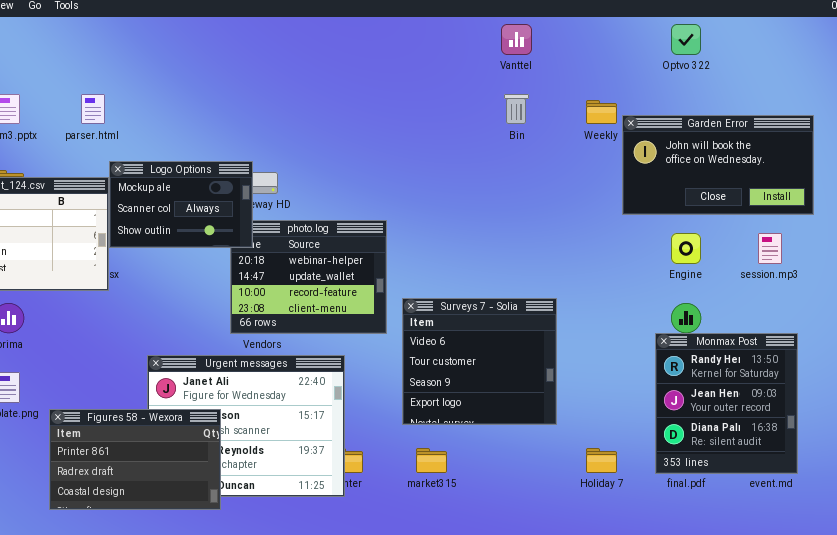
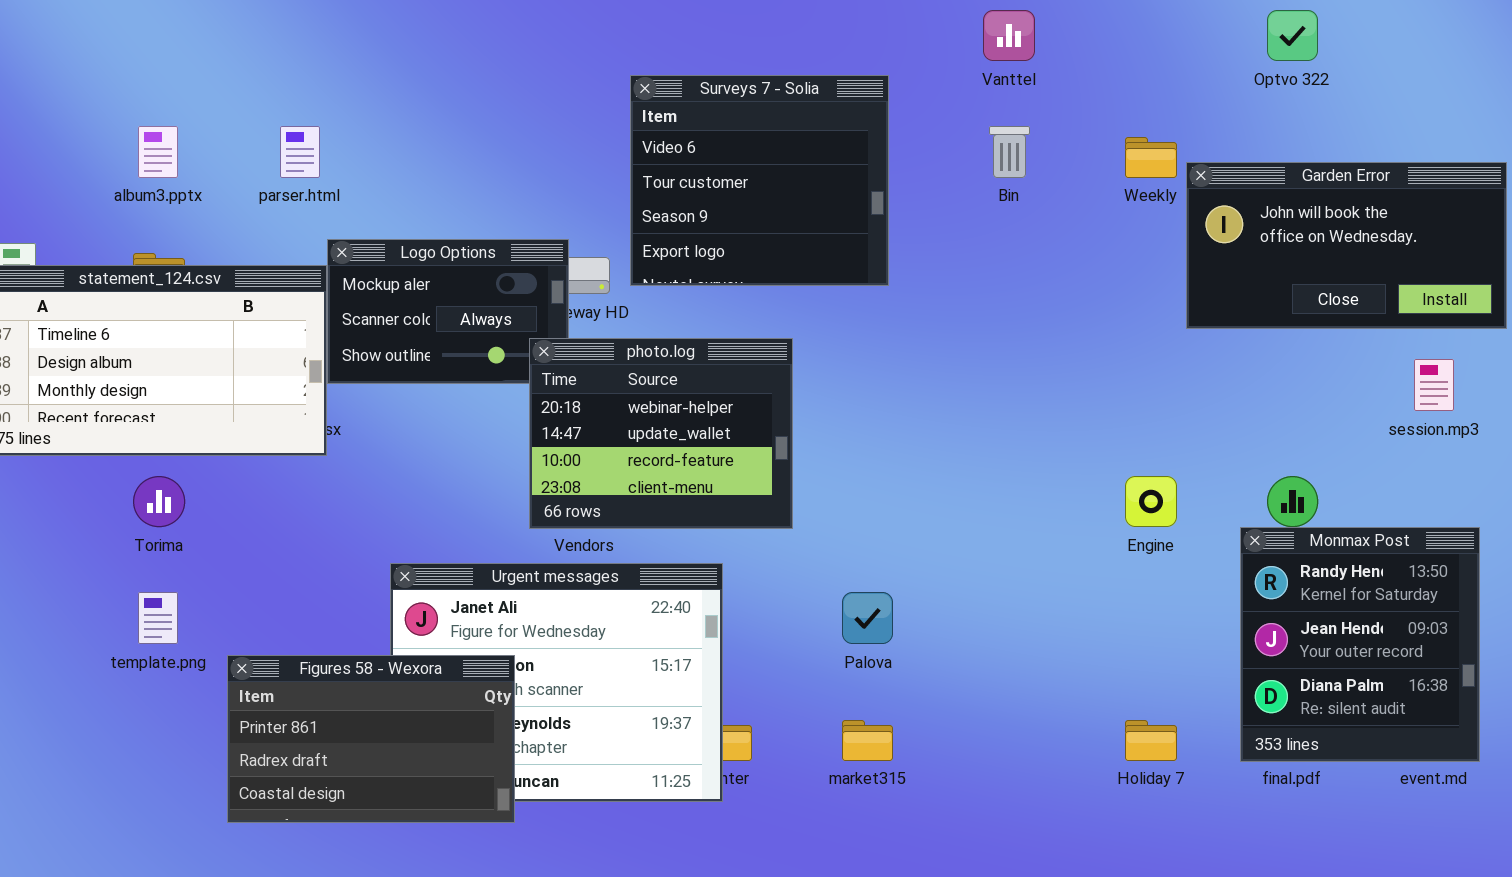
photo.log: [230,220,387,334] -> [529,338,793,529], raised
Engine: [671,233,701,264] -> [1125,476,1177,527], moved
Surveys 7 - Solia: [402,298,557,425] -> [630,75,889,286], moved

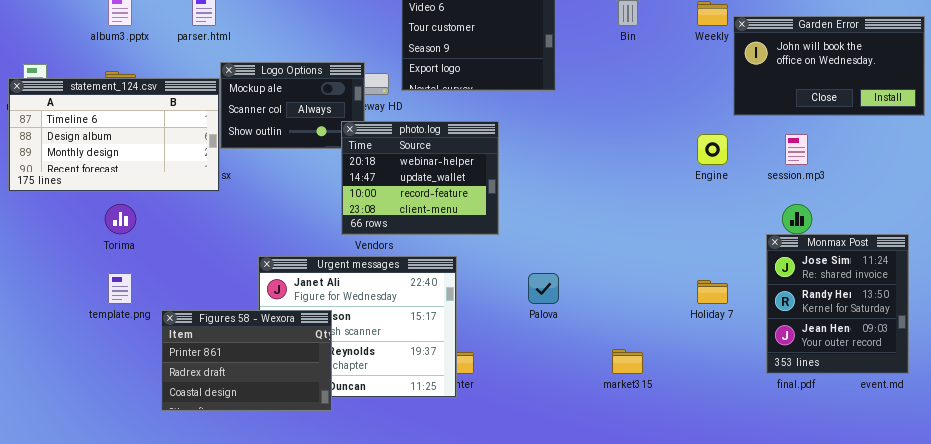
session.mp3: [1414,359,1454,411] -> [785,134,808,165], moved
Engine: [1125,476,1177,527] -> [697,134,728,165], moved
Monmax Post: [1240,527,1480,762] -> [766,234,909,374], scrolled up 1 row
market315: [842,720,893,761] -> [612,349,643,374], moved
Holiday 7: [1125,720,1177,761] -> [697,280,728,304], moved

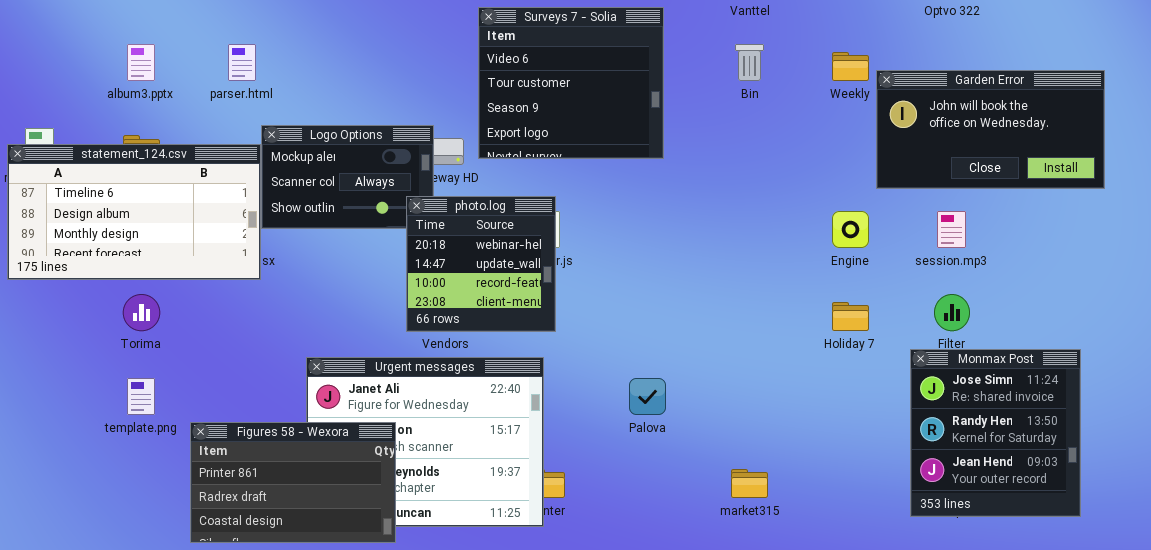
photo.log: [341,121,499,235] -> [406,196,556,332], resized
Monmax Post: [766,234,909,374] -> [910,349,1081,517], moved
Holiday 7: [697,280,728,304] -> [832,302,869,331], moved

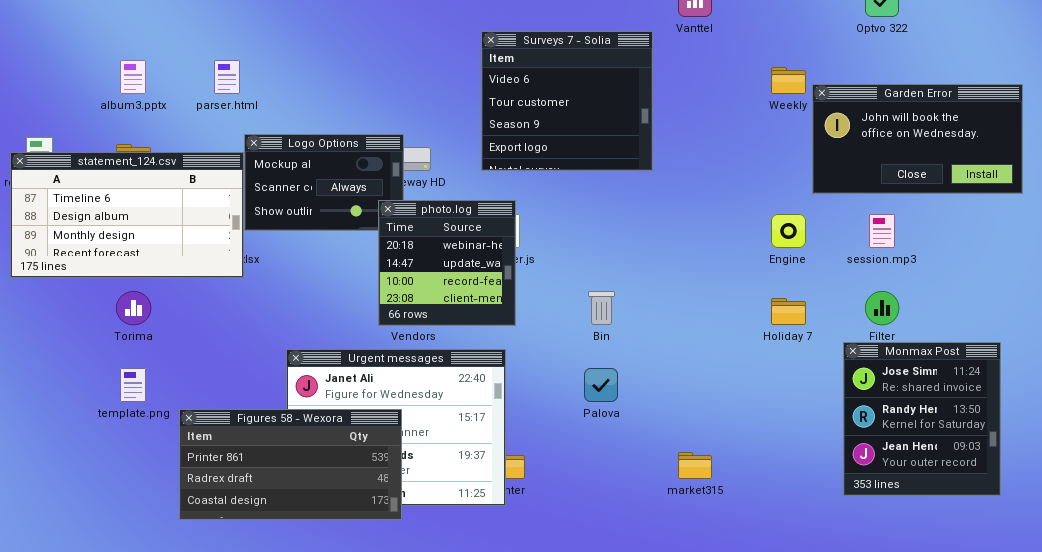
Surveys 7 - Solia: [478,7,664,159] -> [481,31,653,171], moved
Bin: [735,44,764,81] -> [588,291,615,325], moved
Figures 58 - Wexora: [190,422,396,543] -> [179,409,402,520], resized

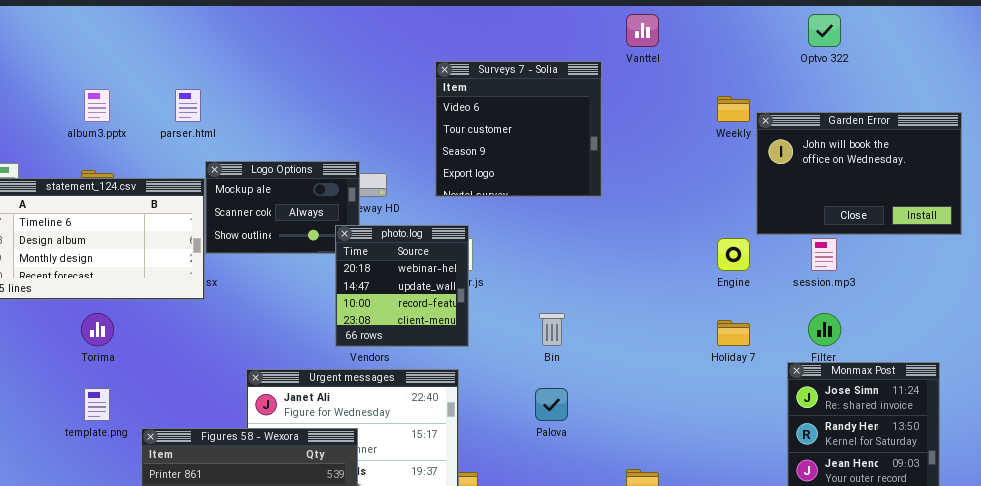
Garden Error: [812,84,1023,194] -> [756,112,962,235], resized

